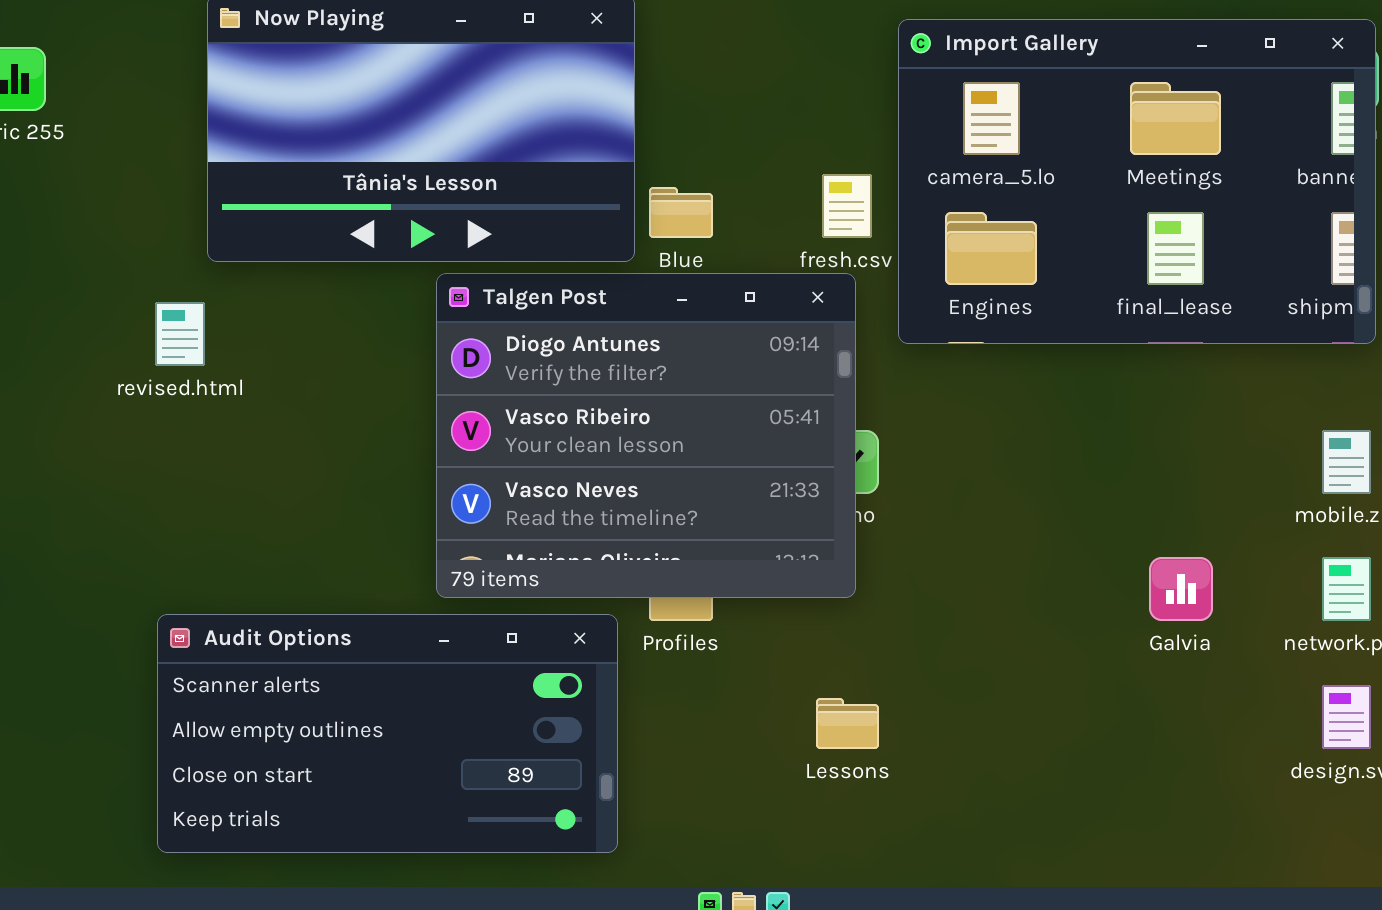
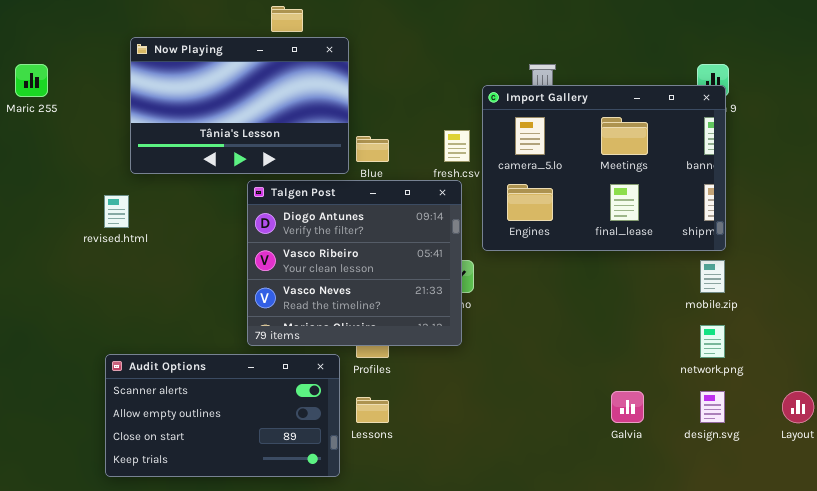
Import Gallery: [898,19,1376,344] -> [482,85,726,251], moved
Galvia: [1149,557,1213,621] -> [611,391,644,423], moved
Lessons: [816,698,879,749] -> [356,397,389,423], moved

